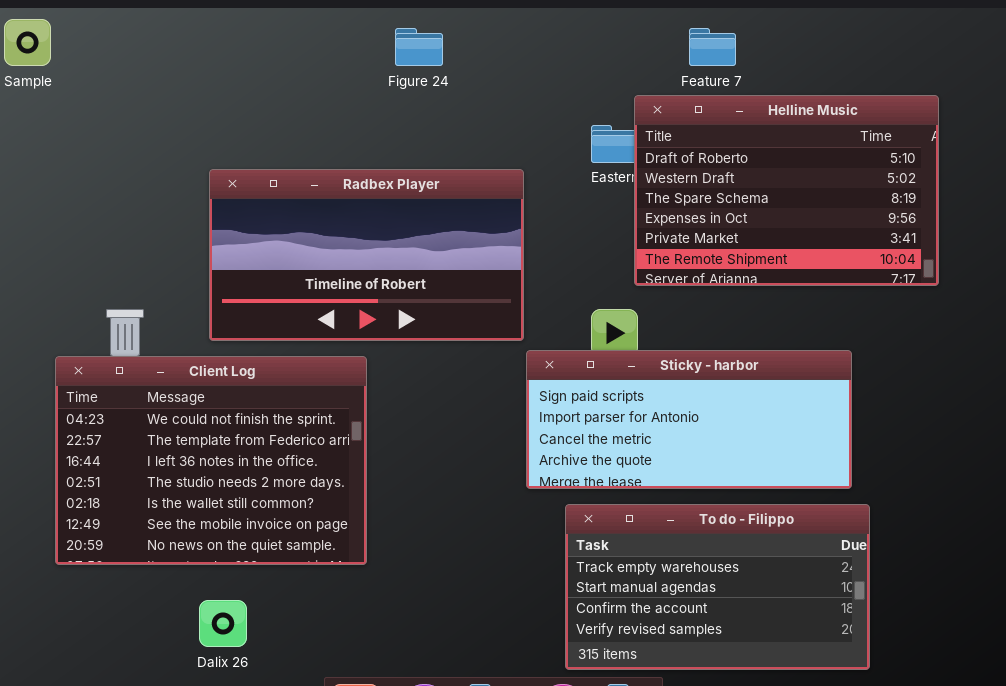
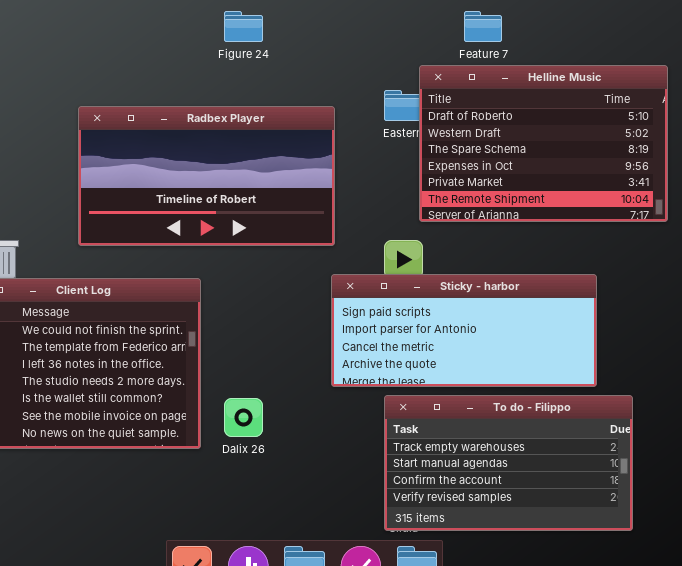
Radbex Player: [209,169,524,341] -> [78,106,335,246], moved
To do - Filippo: [565,504,870,670] -> [384,395,633,531], moved
Dalix 26: [199,600,247,647] -> [224,398,263,437], moved

